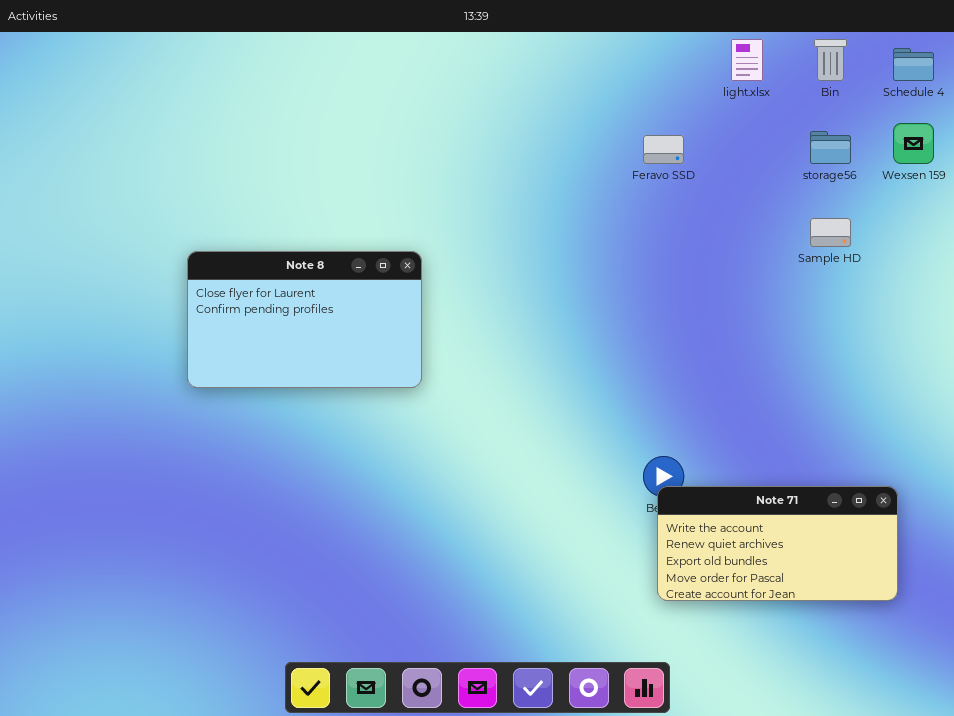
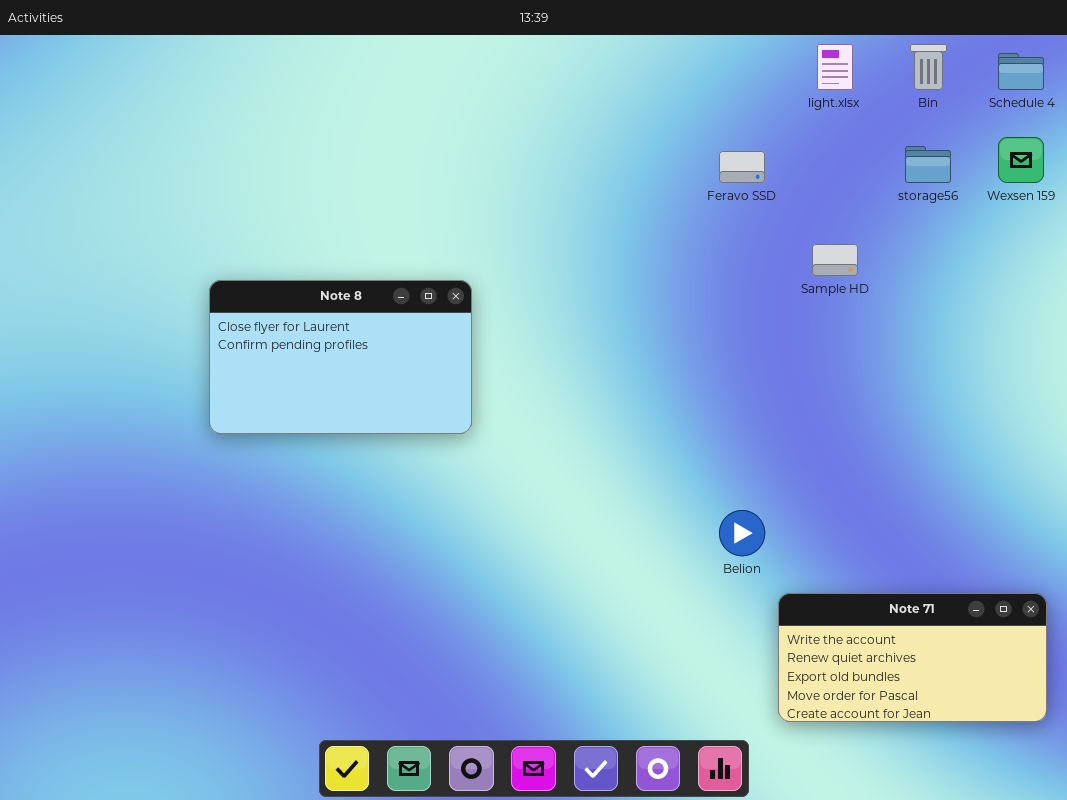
Sample HD: [810,218,851,247] -> [812,244,858,276], moved
Note 71: [657,486,898,601] -> [778,593,1047,722], moved

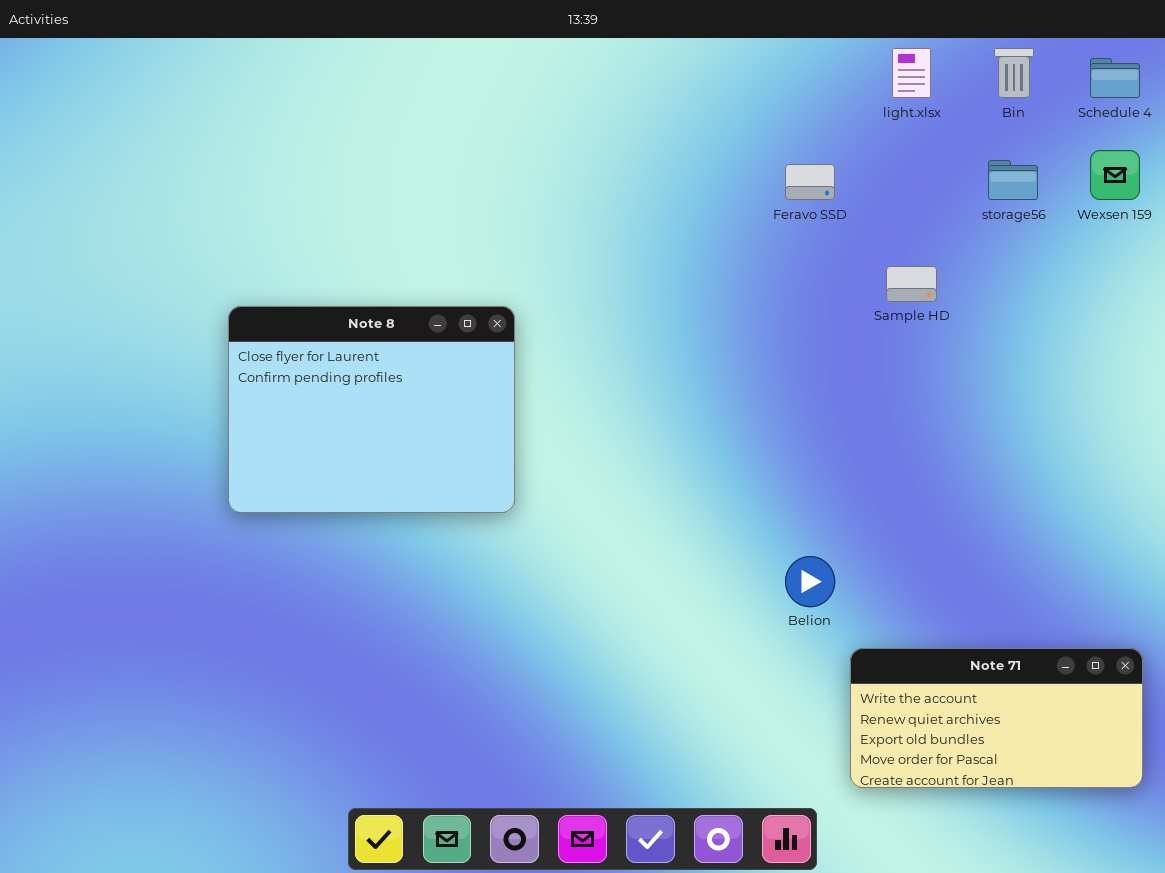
Note 8: [209,280,472,434] -> [228,306,515,513], resized

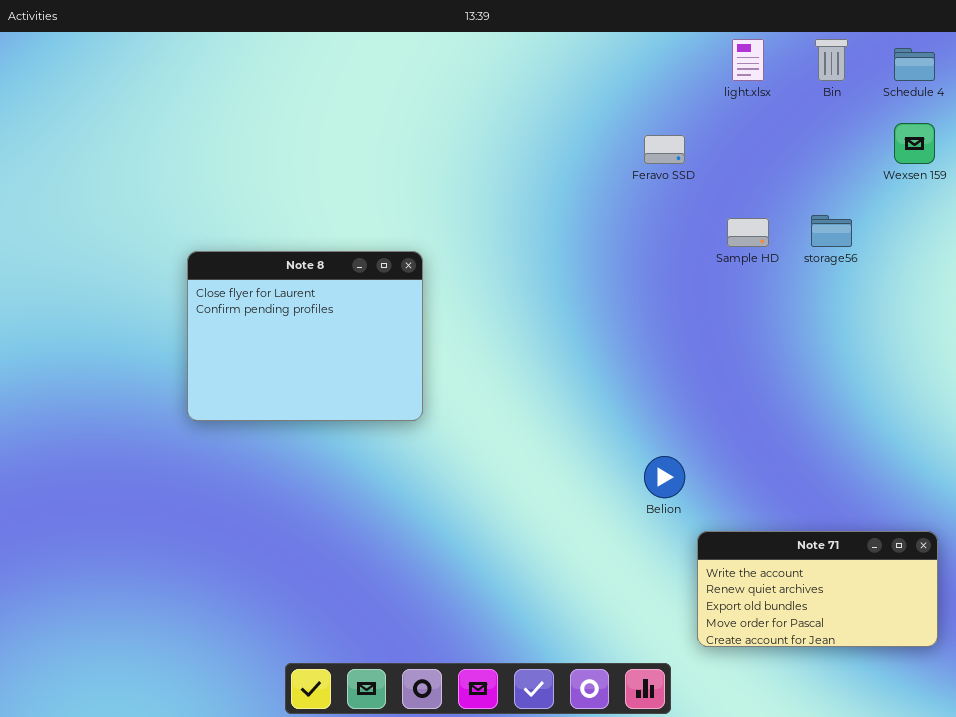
storage56: [988,160,1038,200] -> [811,215,852,247], moved

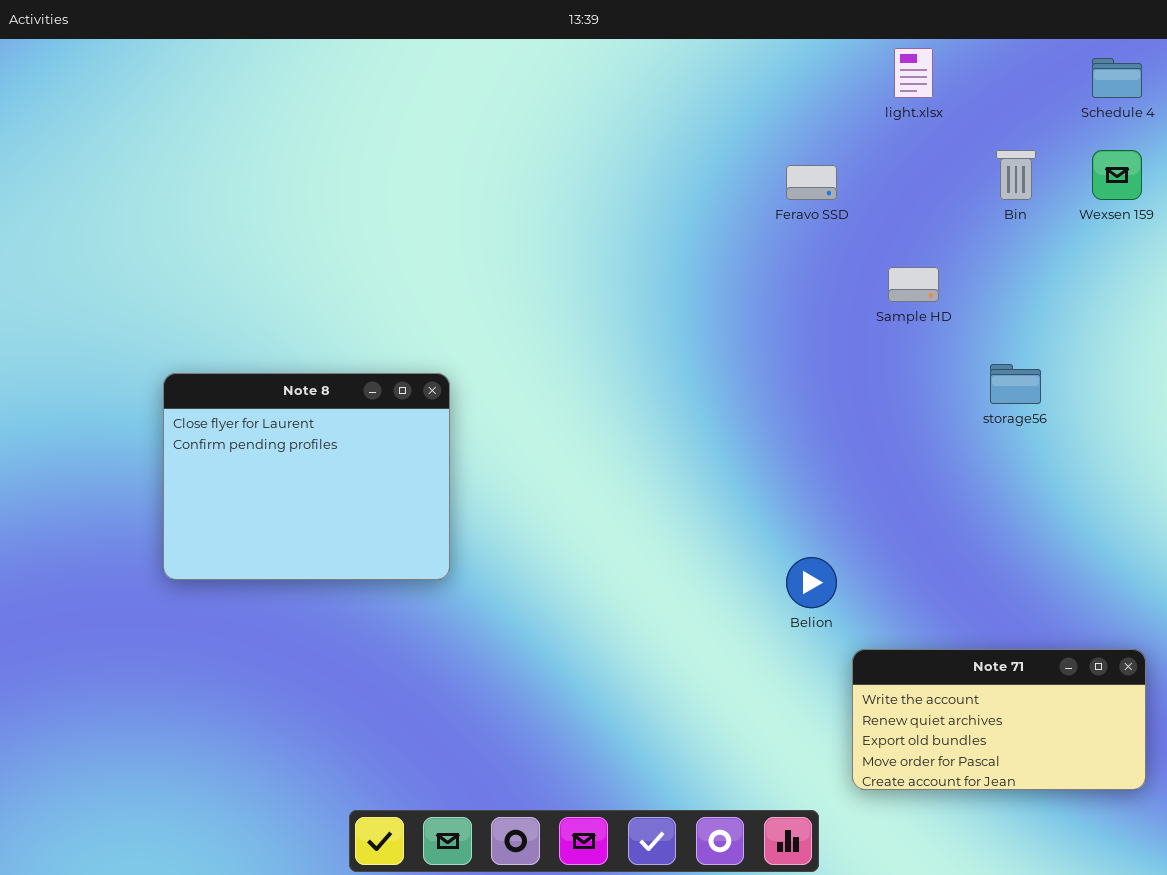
Bin: [815,39,848,81] -> [996,150,1036,200], moved
storage56: [811,215,852,247] -> [990,364,1041,404], moved
Note 8: [187,251,423,421] -> [163,373,450,580], moved

